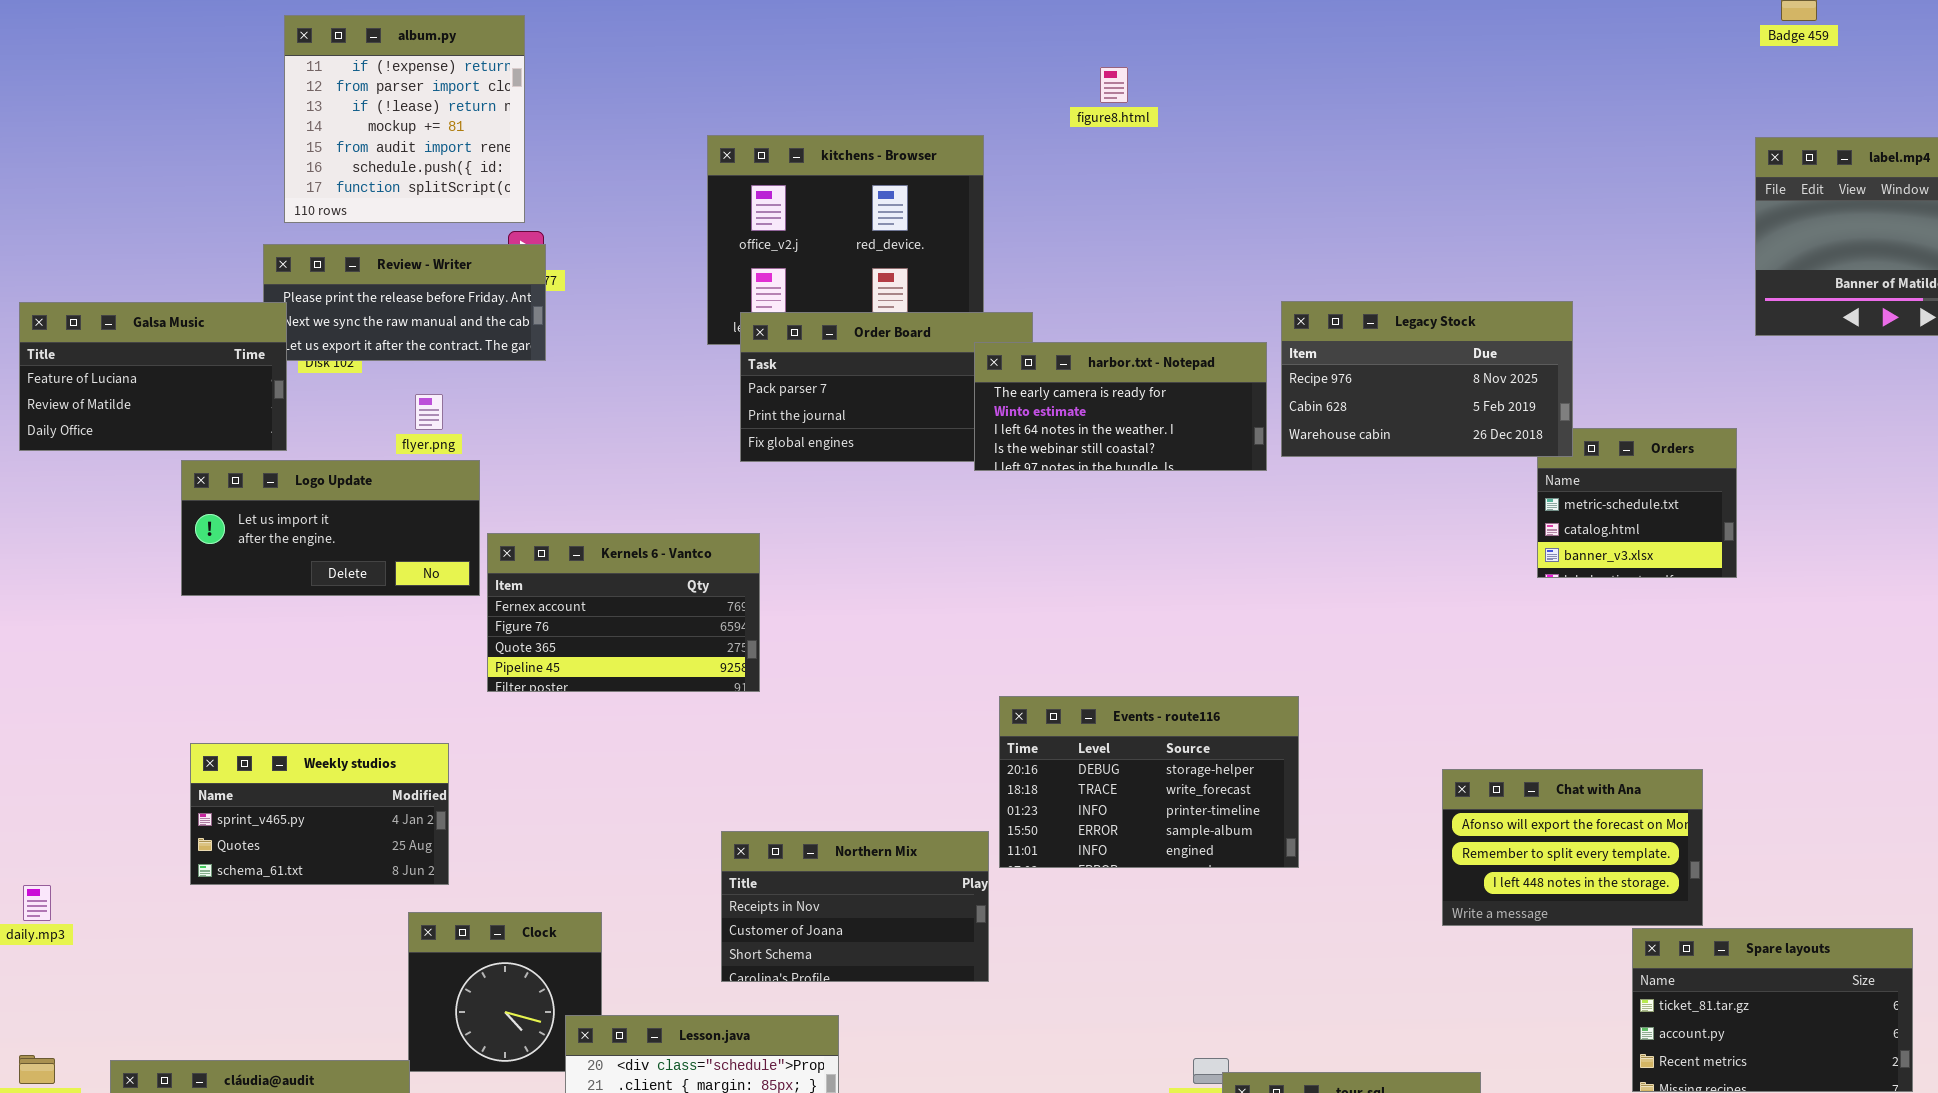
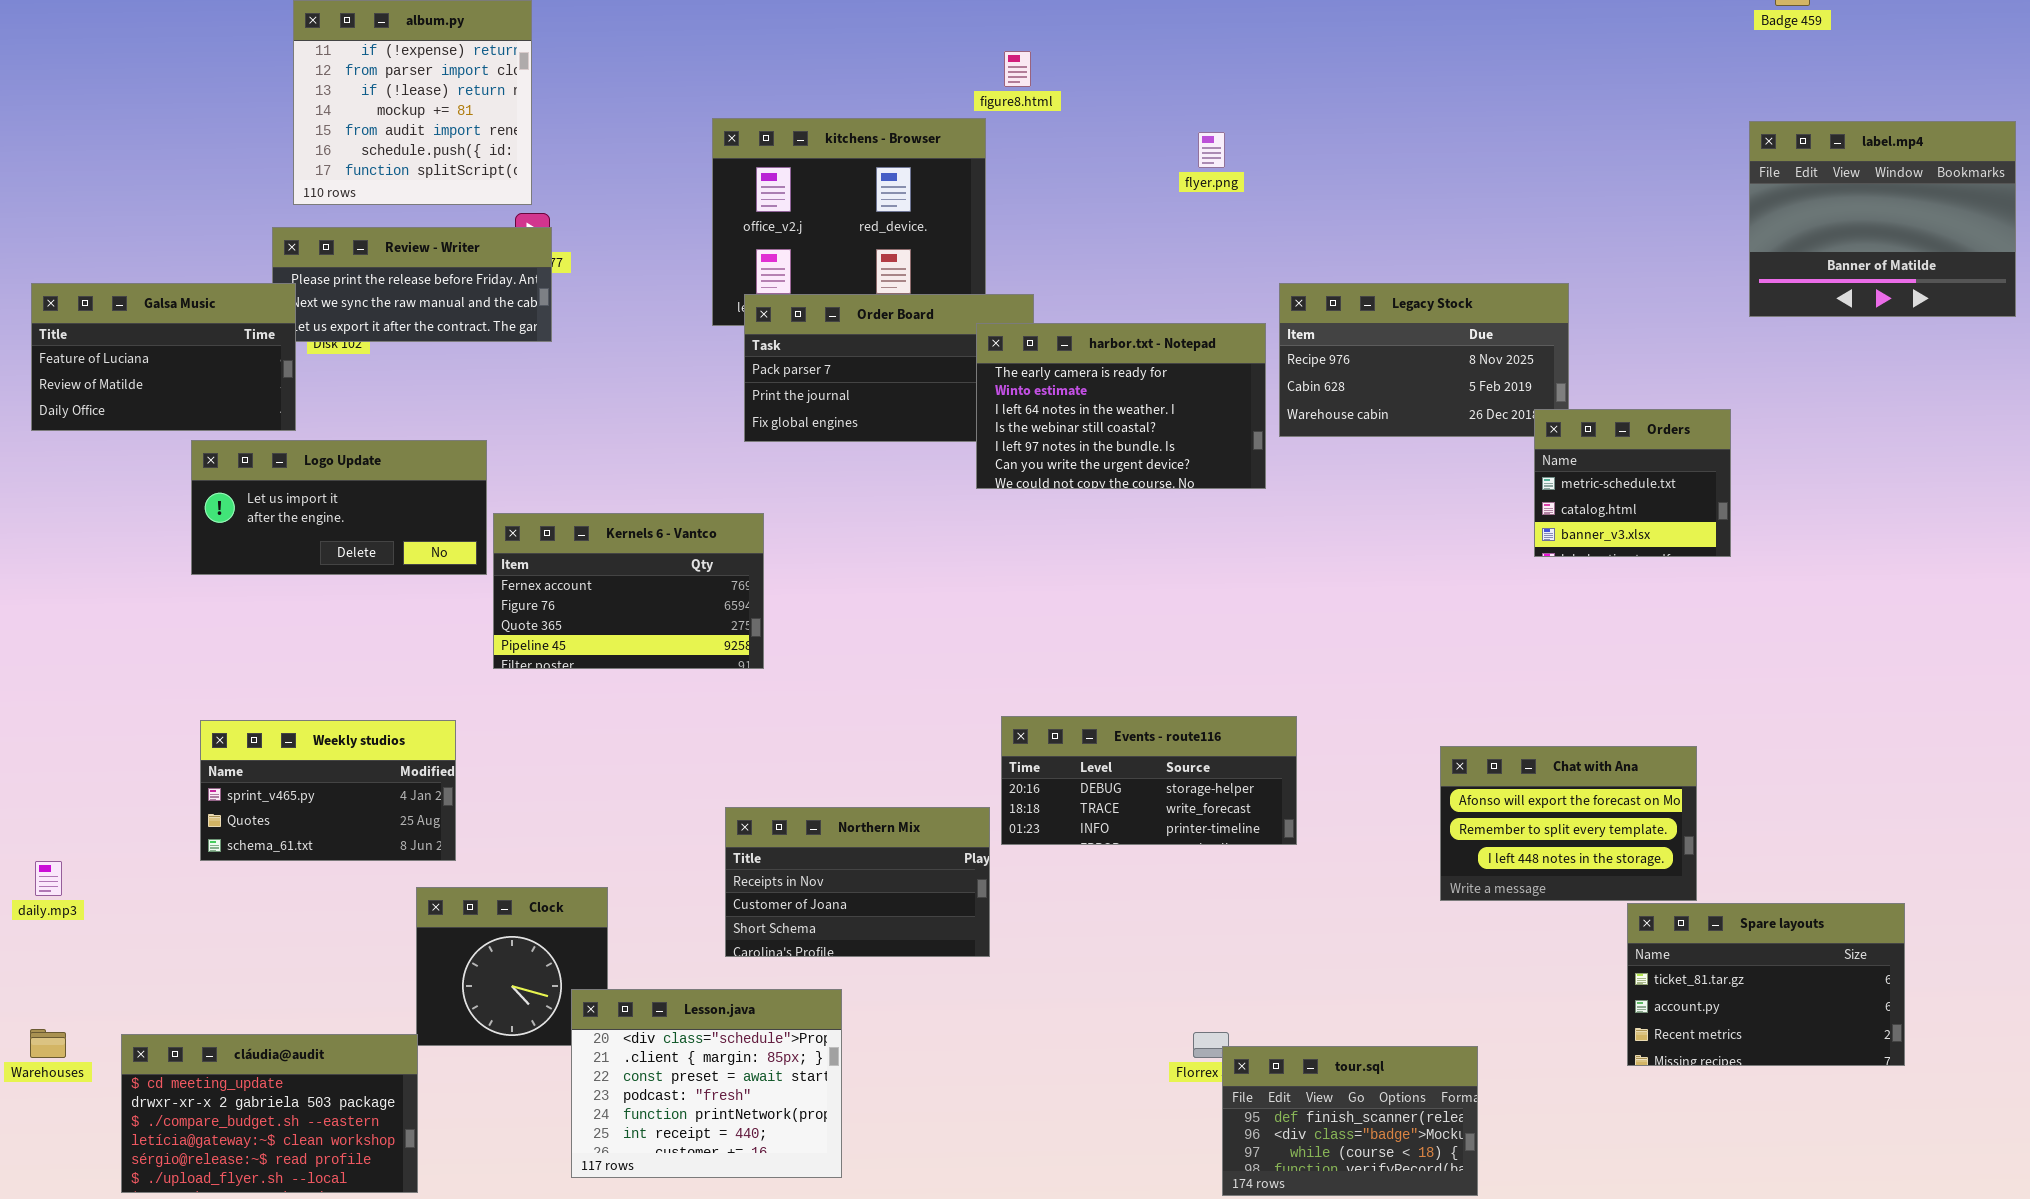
figure8.html: [1100,67,1128,103] -> [1004,51,1031,87], moved
harbor.txt - Notepad: [974,342,1267,471] -> [976,323,1266,489], resized
flyer.png: [415,394,443,430] -> [1198,132,1225,168], moved
Orders: [1537,428,1737,578] -> [1534,409,1731,557], raised
Events - route116: [999,696,1299,868] -> [1001,716,1297,845], resized

